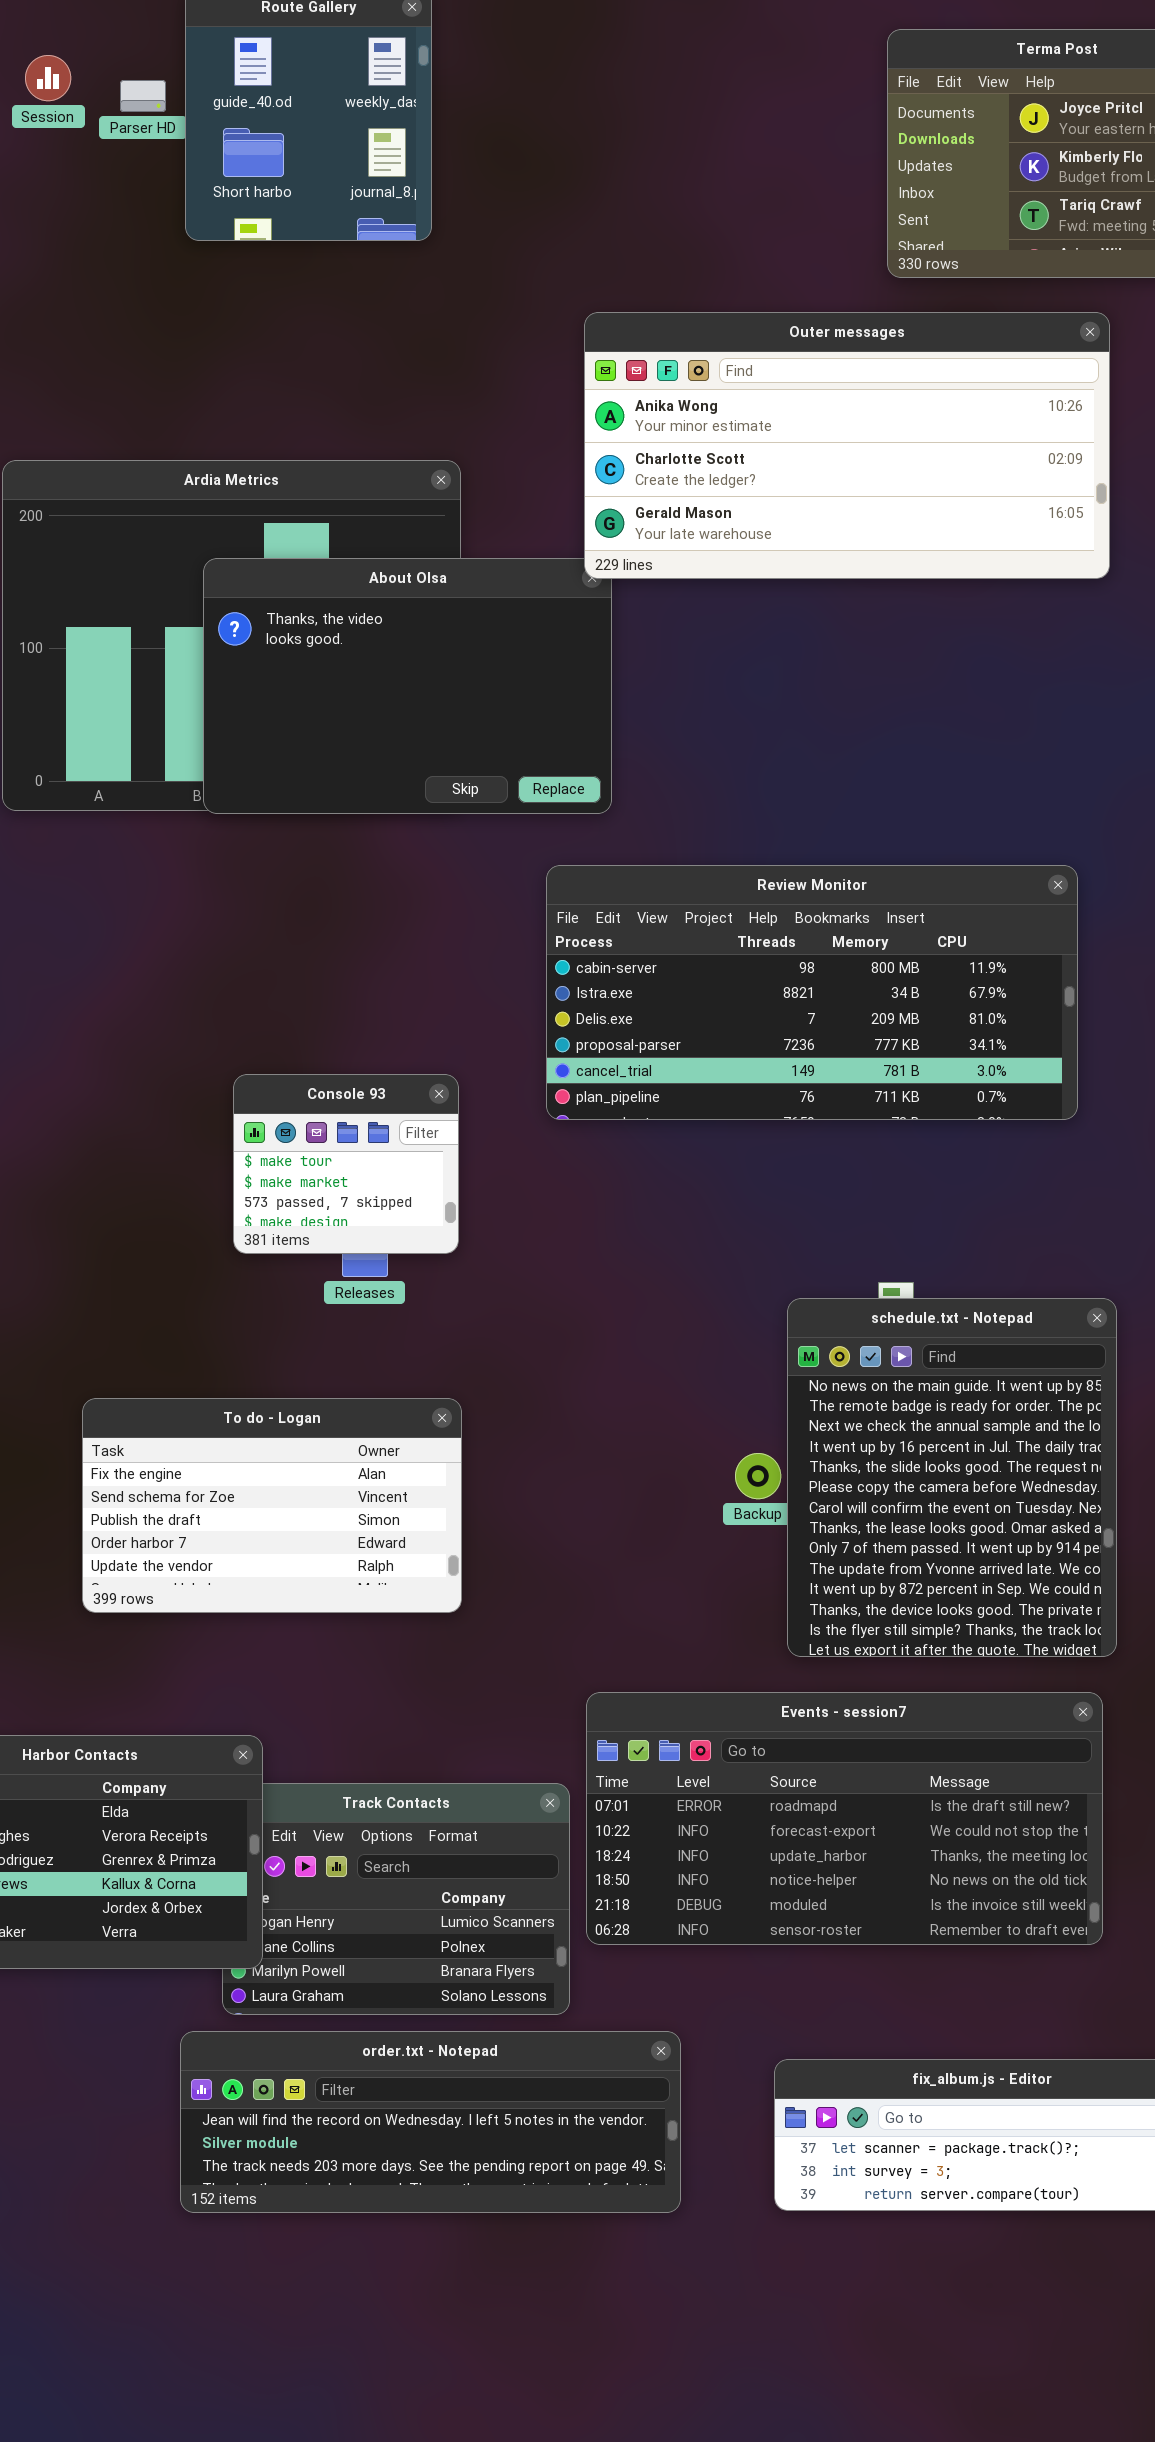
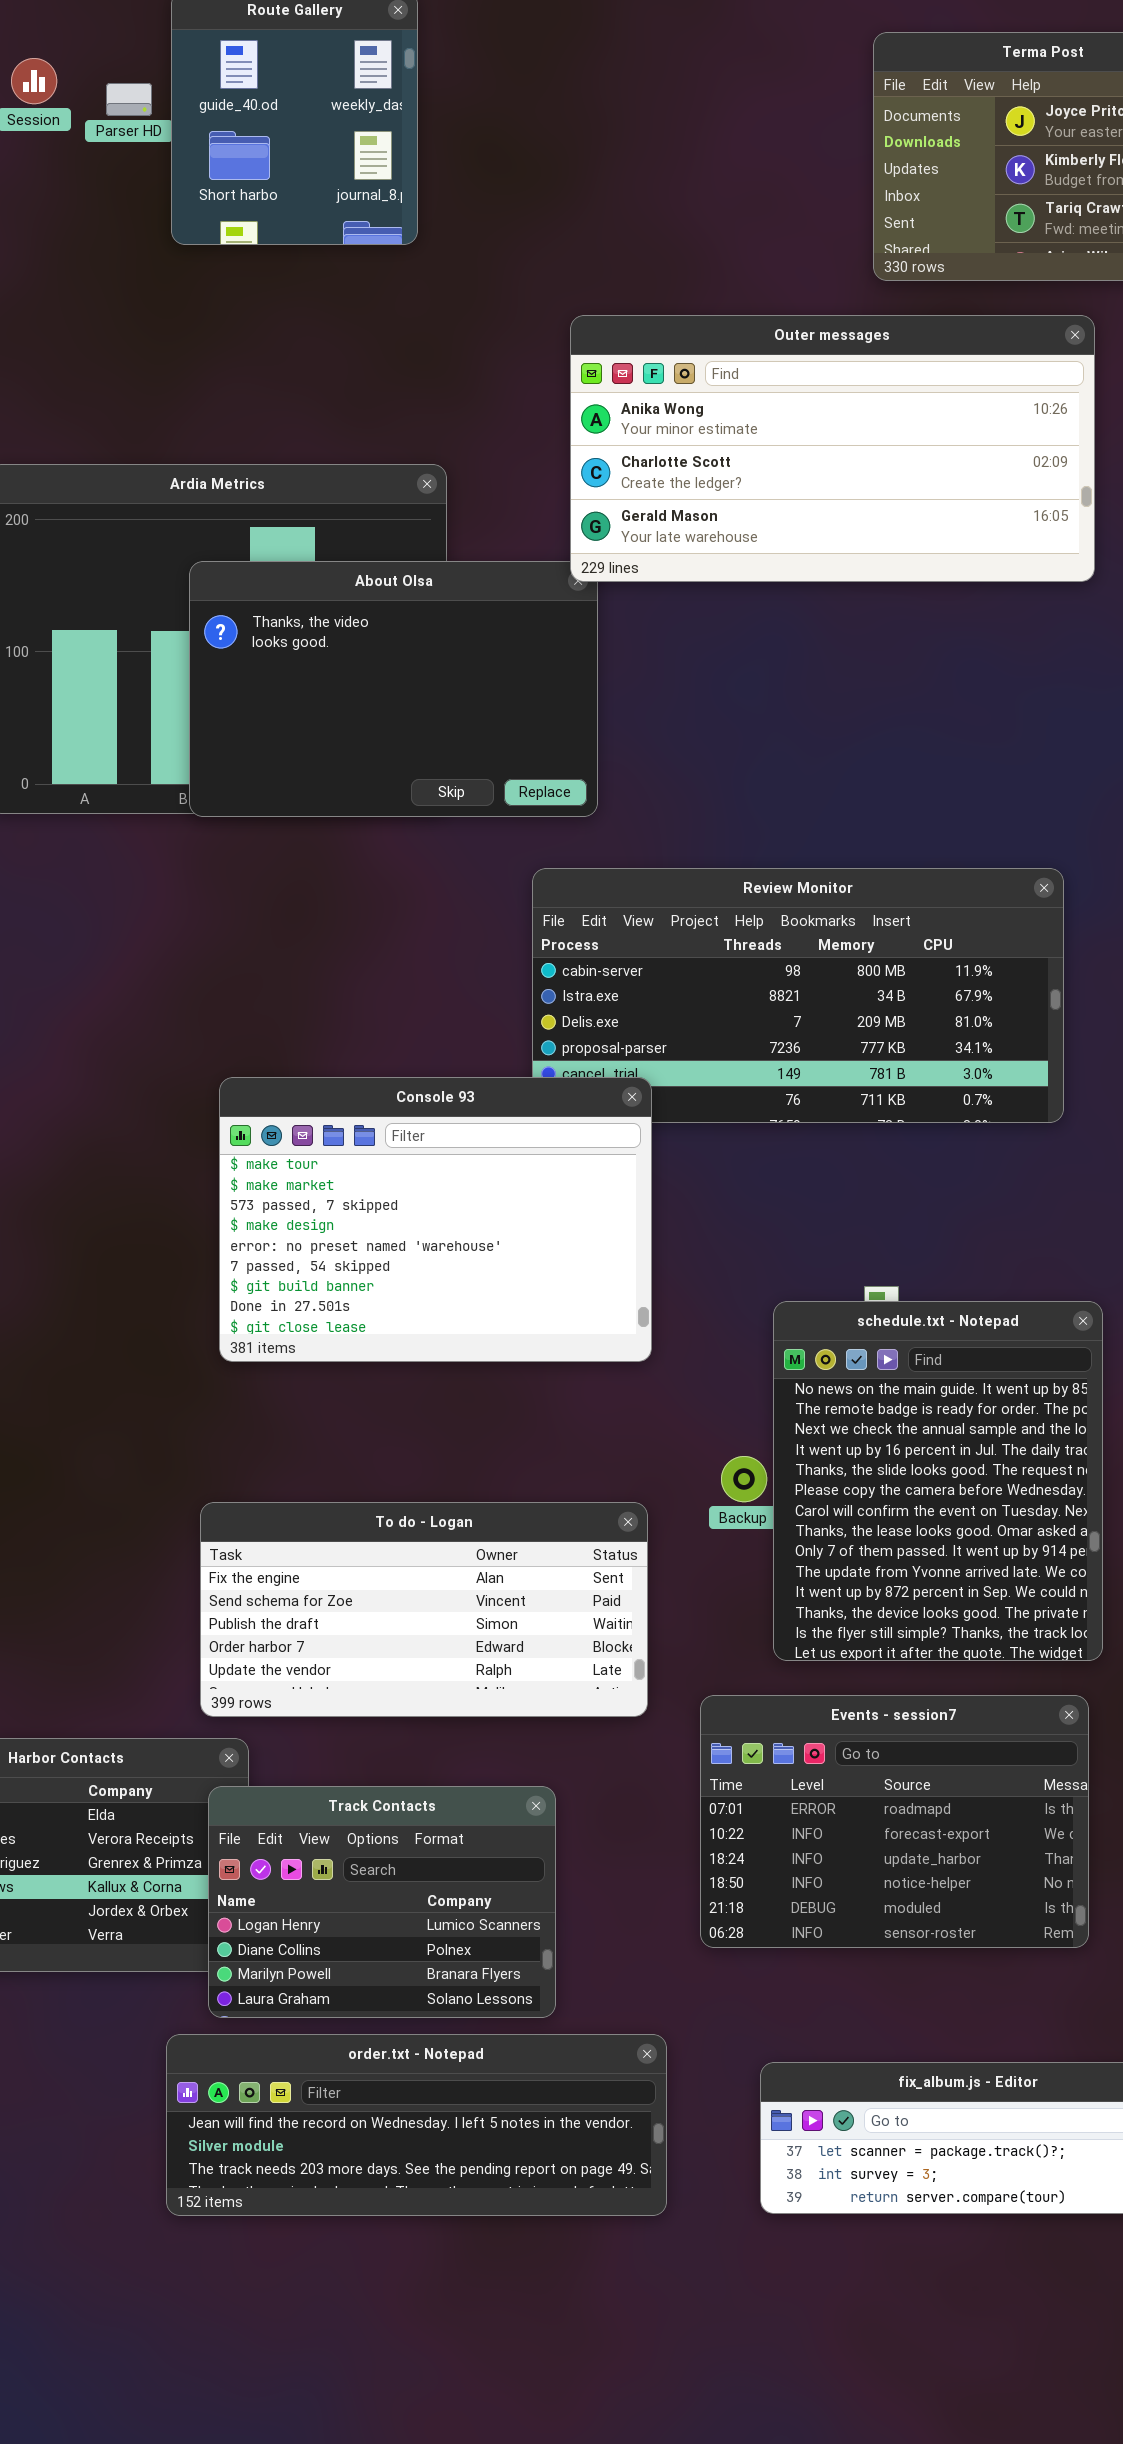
Console 93: [233,1074,459,1254] -> [219,1077,652,1362], resized
To do - Logan: [82,1398,462,1613] -> [200,1502,648,1717], moved, resized
Events - session7: [586,1692,1103,1945] -> [700,1695,1089,1948], resized
Track Contacts: [222,1783,570,2015] -> [208,1786,556,2018], raised

